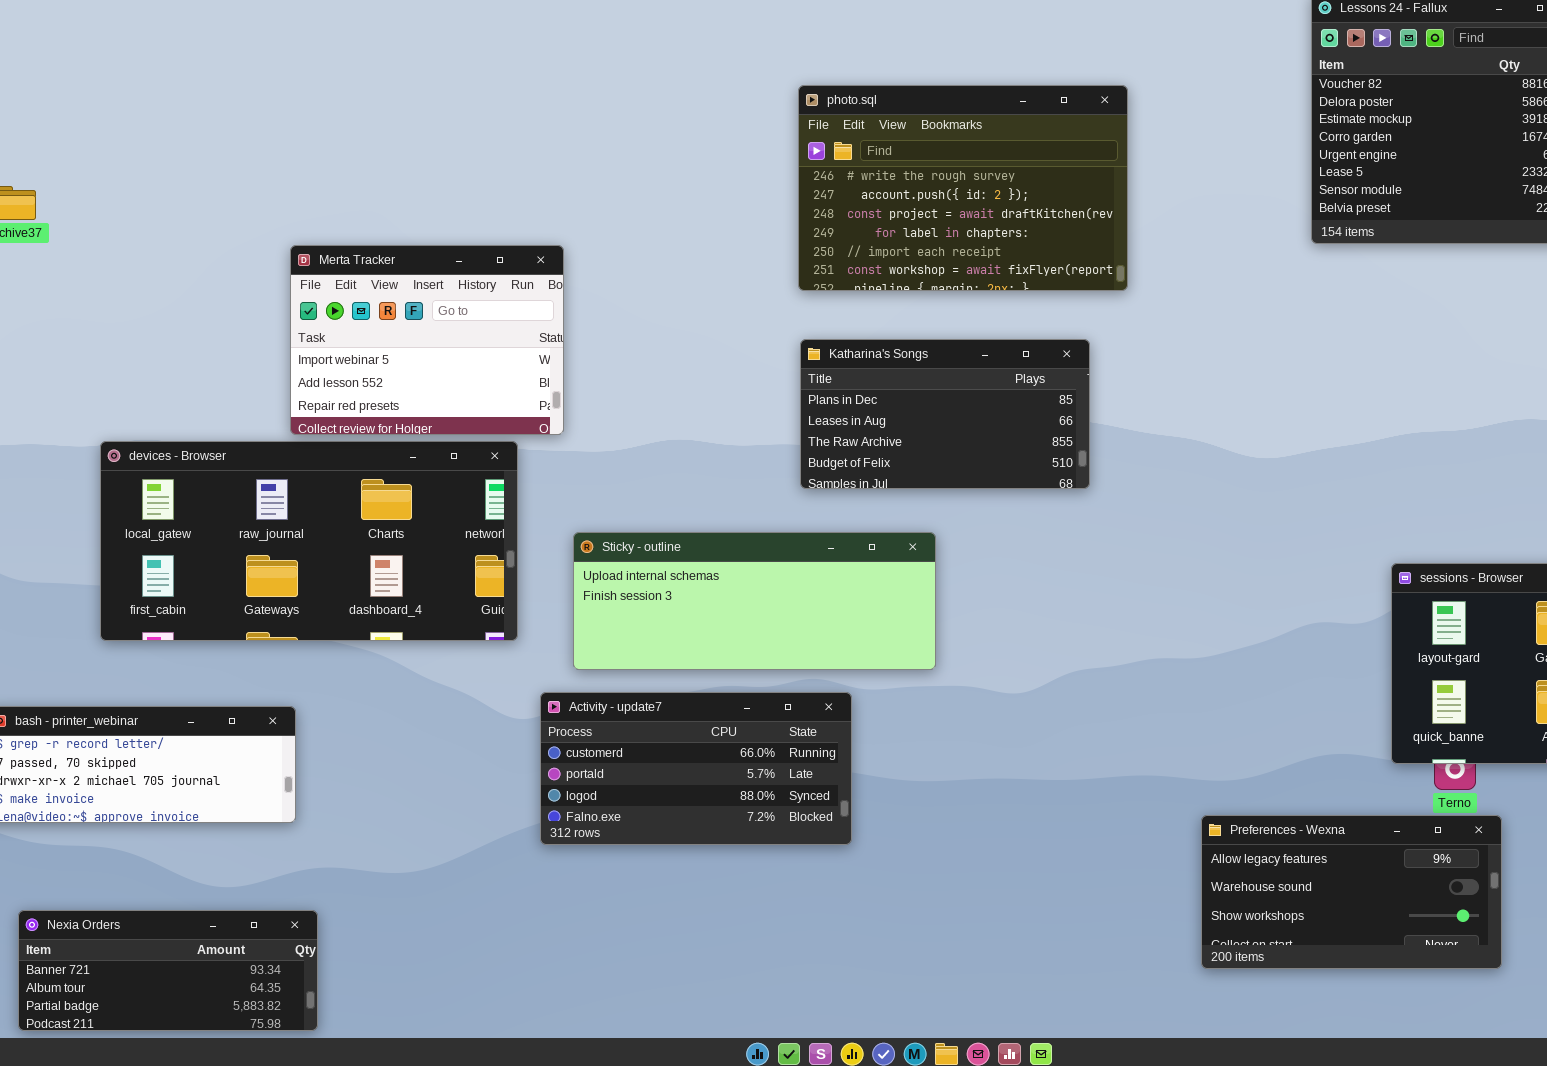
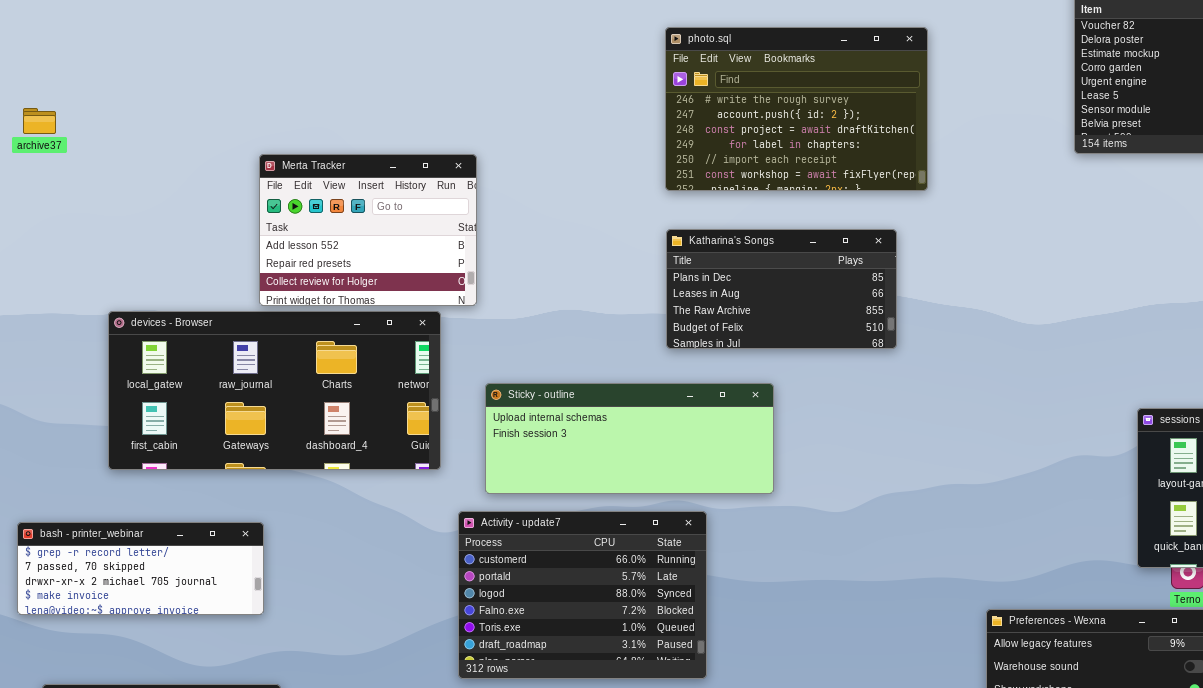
Merta Tracker: [290,245,564,435] -> [259,154,477,306], scrolled down 1 row
Activity - update7: [540,692,852,845] -> [458,511,707,679], resized

